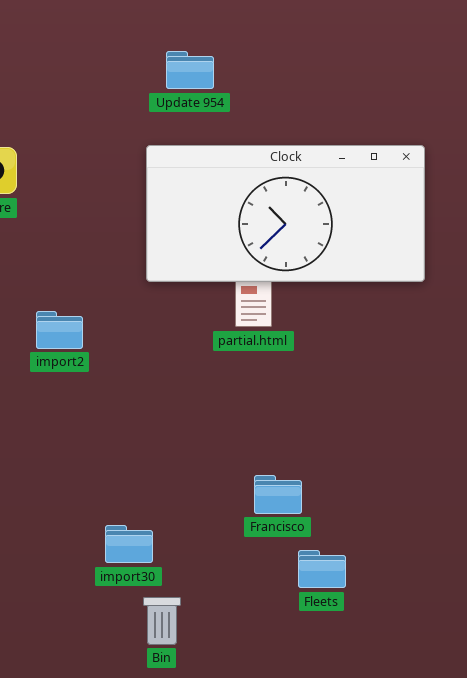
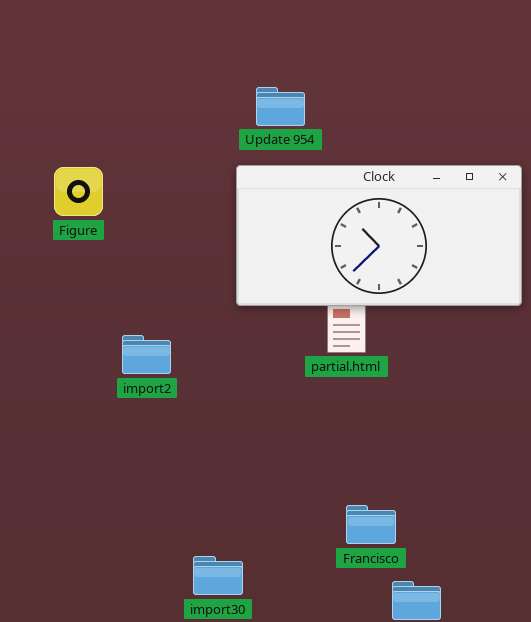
Update 954: [166,51,214,89] -> [256,87,305,126], moved

